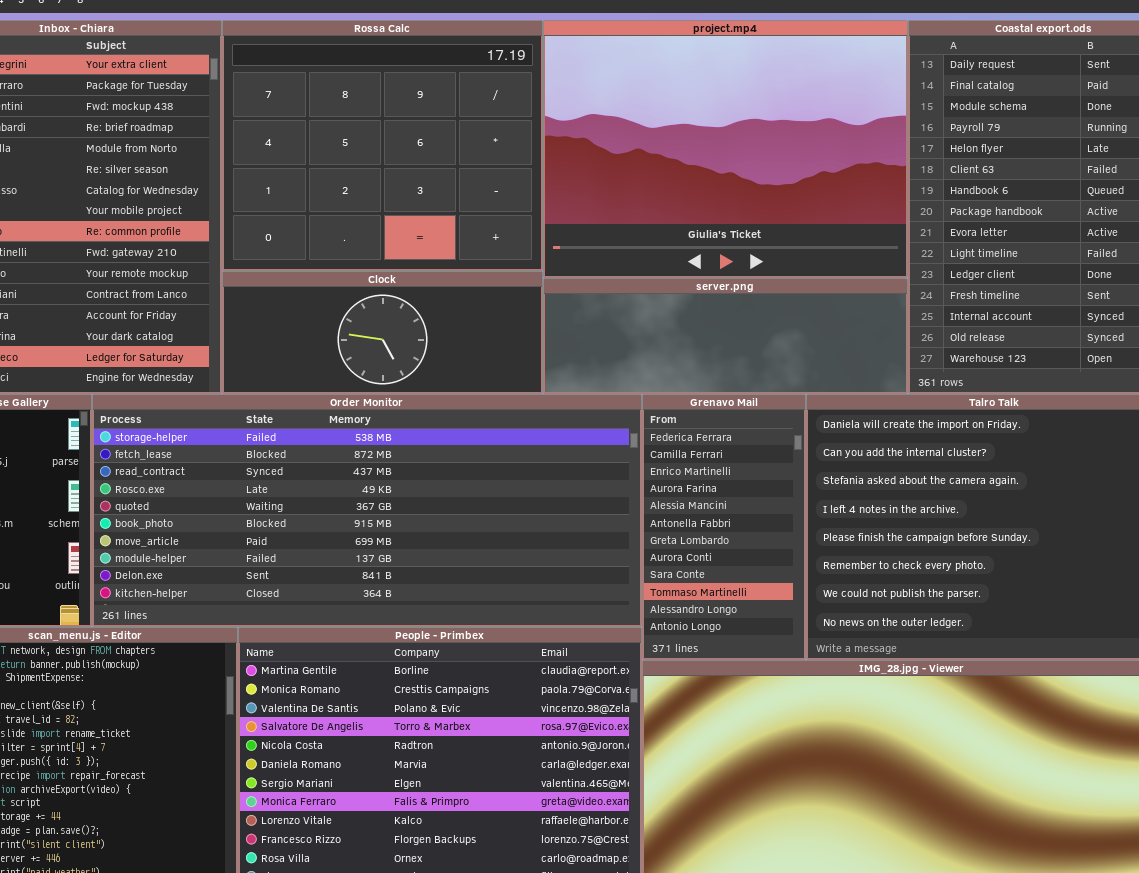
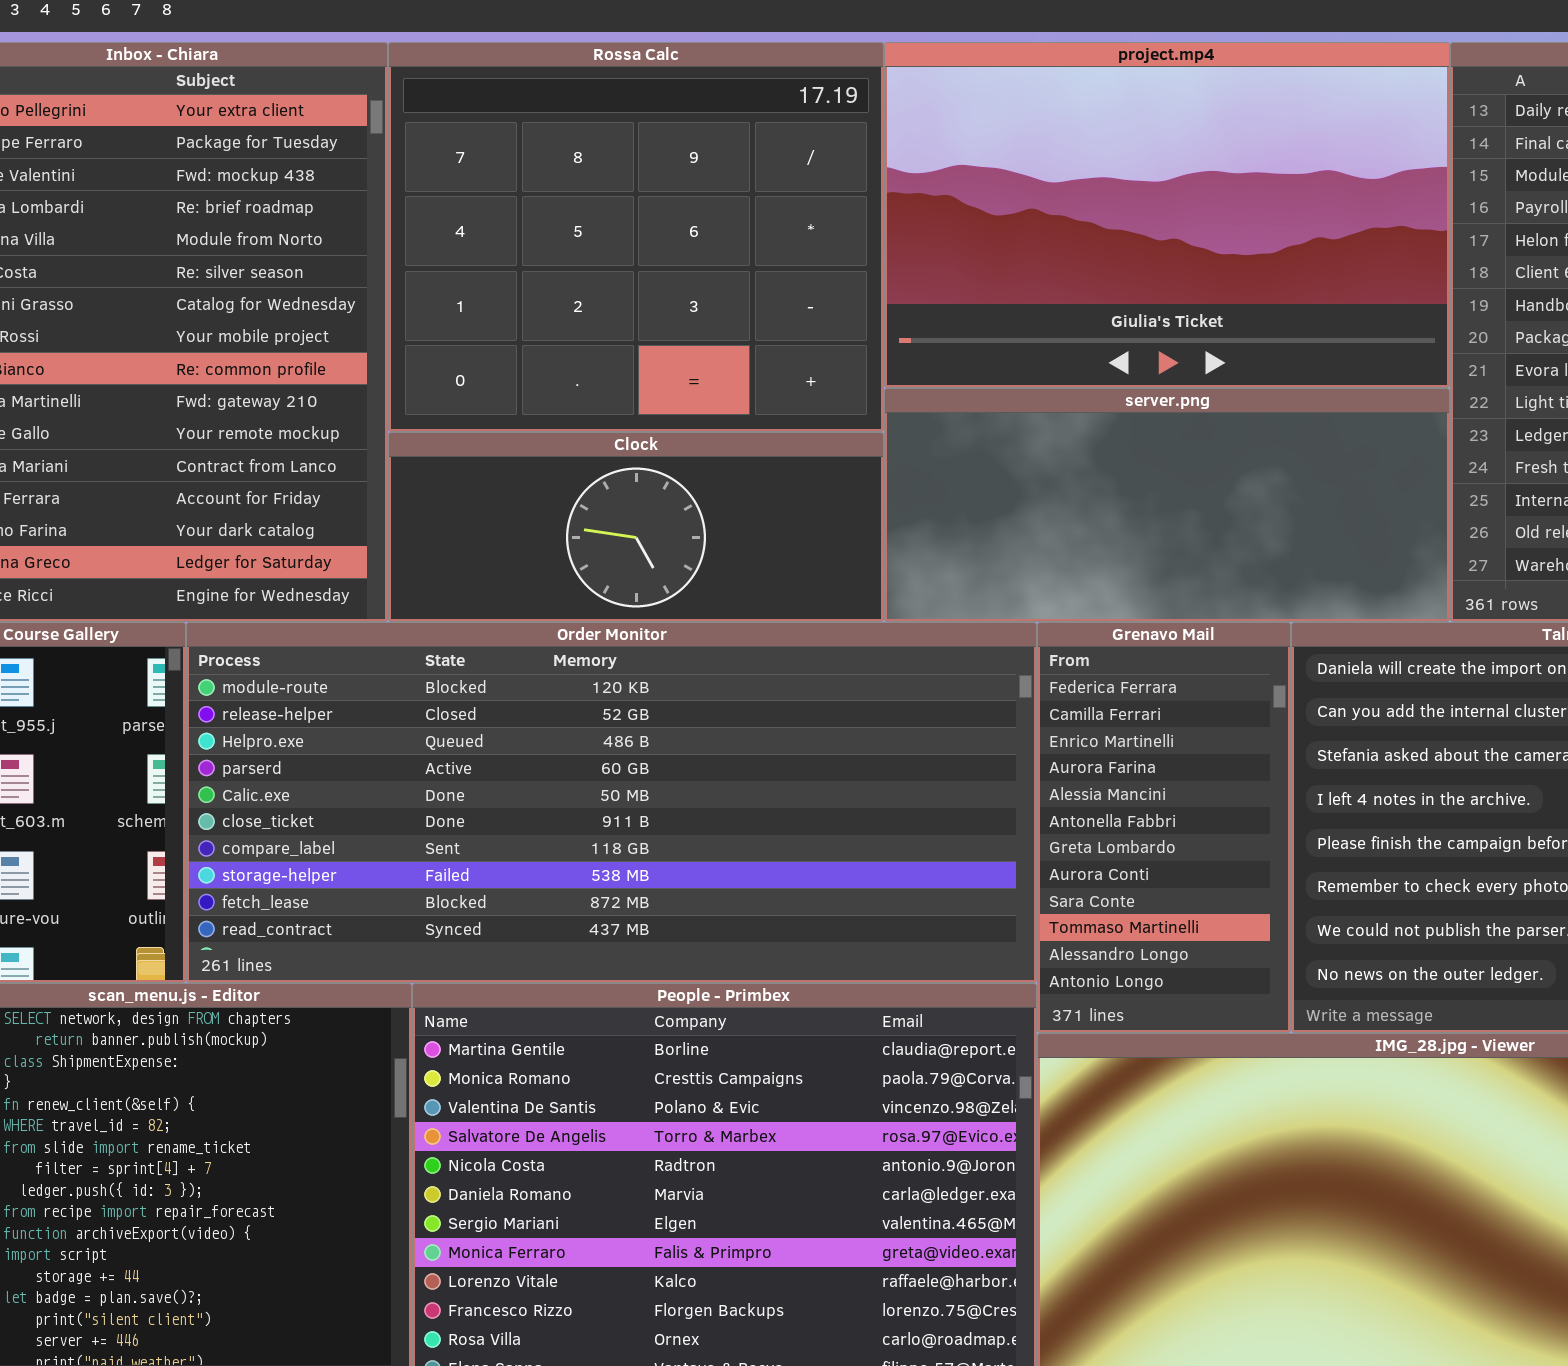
project.mp4: [543,20,908,278] -> [884,42,1450,388], resized
server.png: [543,278,908,394] -> [884,388,1450,622], resized
Order Monitor: [92,394,642,627] -> [186,622,1037,983], scrolled up 7 rows

